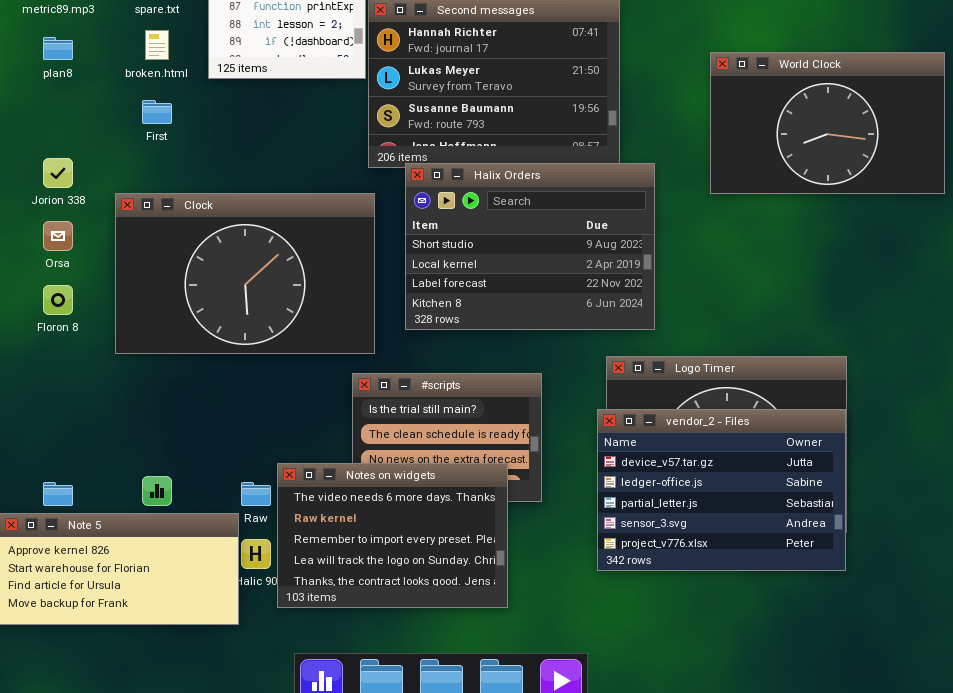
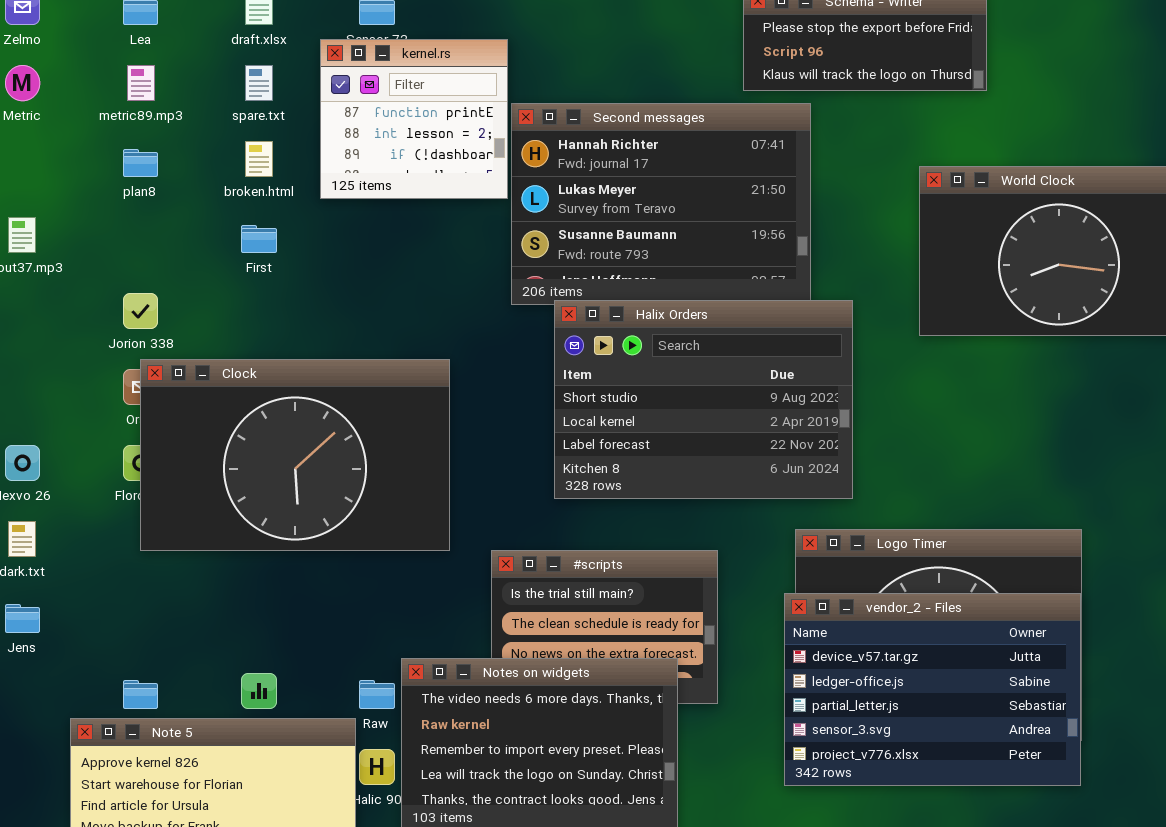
Clock: [115,193,375,354] -> [140,359,450,551], moved

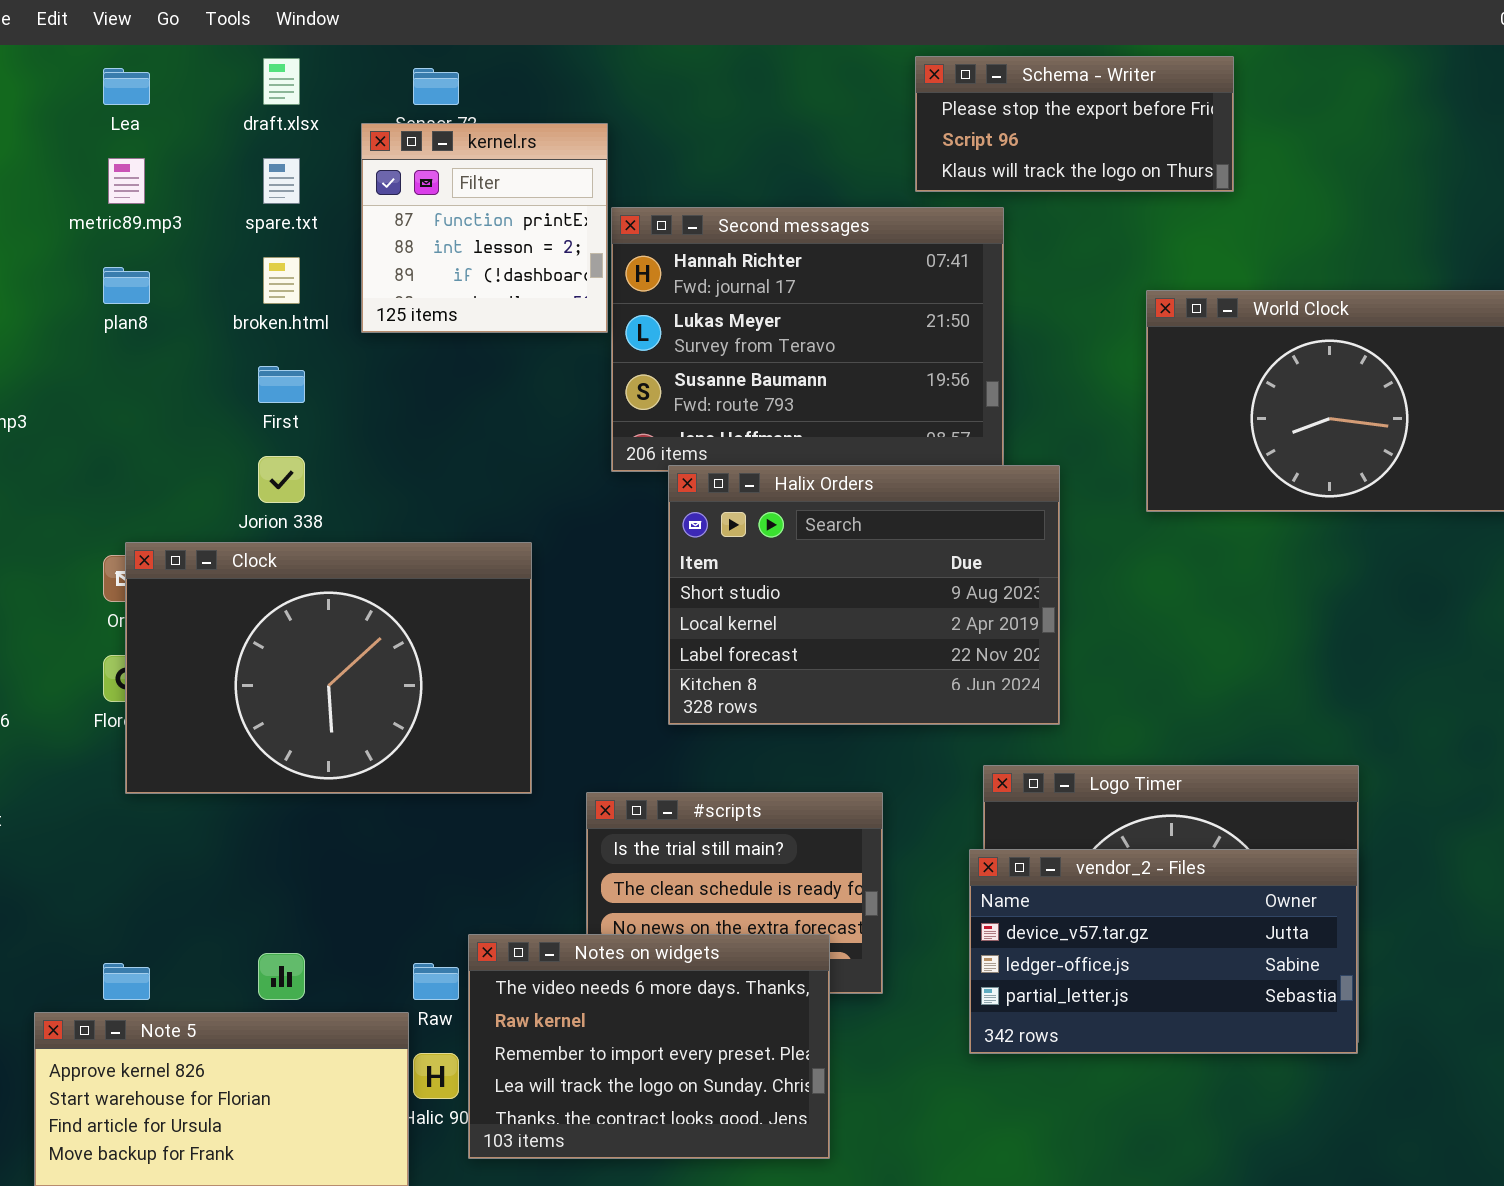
Jorion 338: [123,293,158,329] -> [258,456,305,503], moved
vendor_2 - Files: [784,593,1081,786] -> [969,849,1358,1054], resized

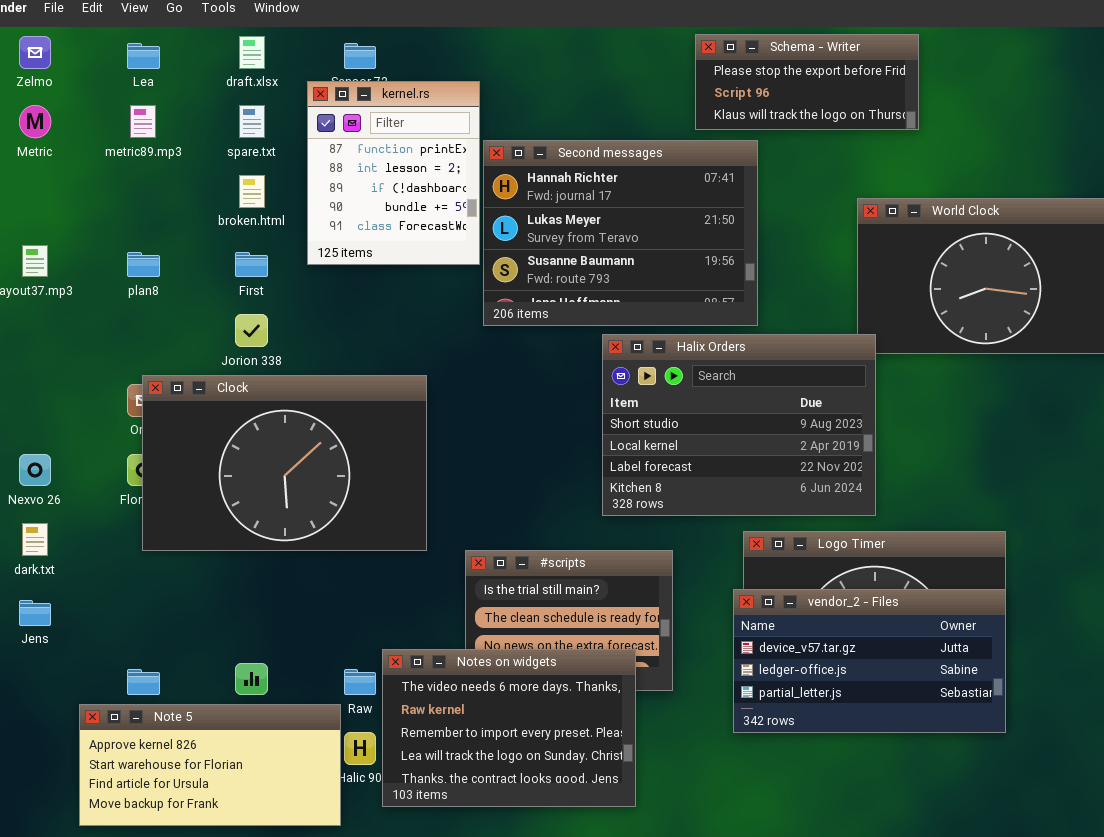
kernel.rs: [361,123,608,333] -> [307,81,480,265], resized
plan8: [103,267,150,304] -> [127,252,160,277], moved
Halix Orders: [668,465,1060,725] -> [602,334,876,516], moved

